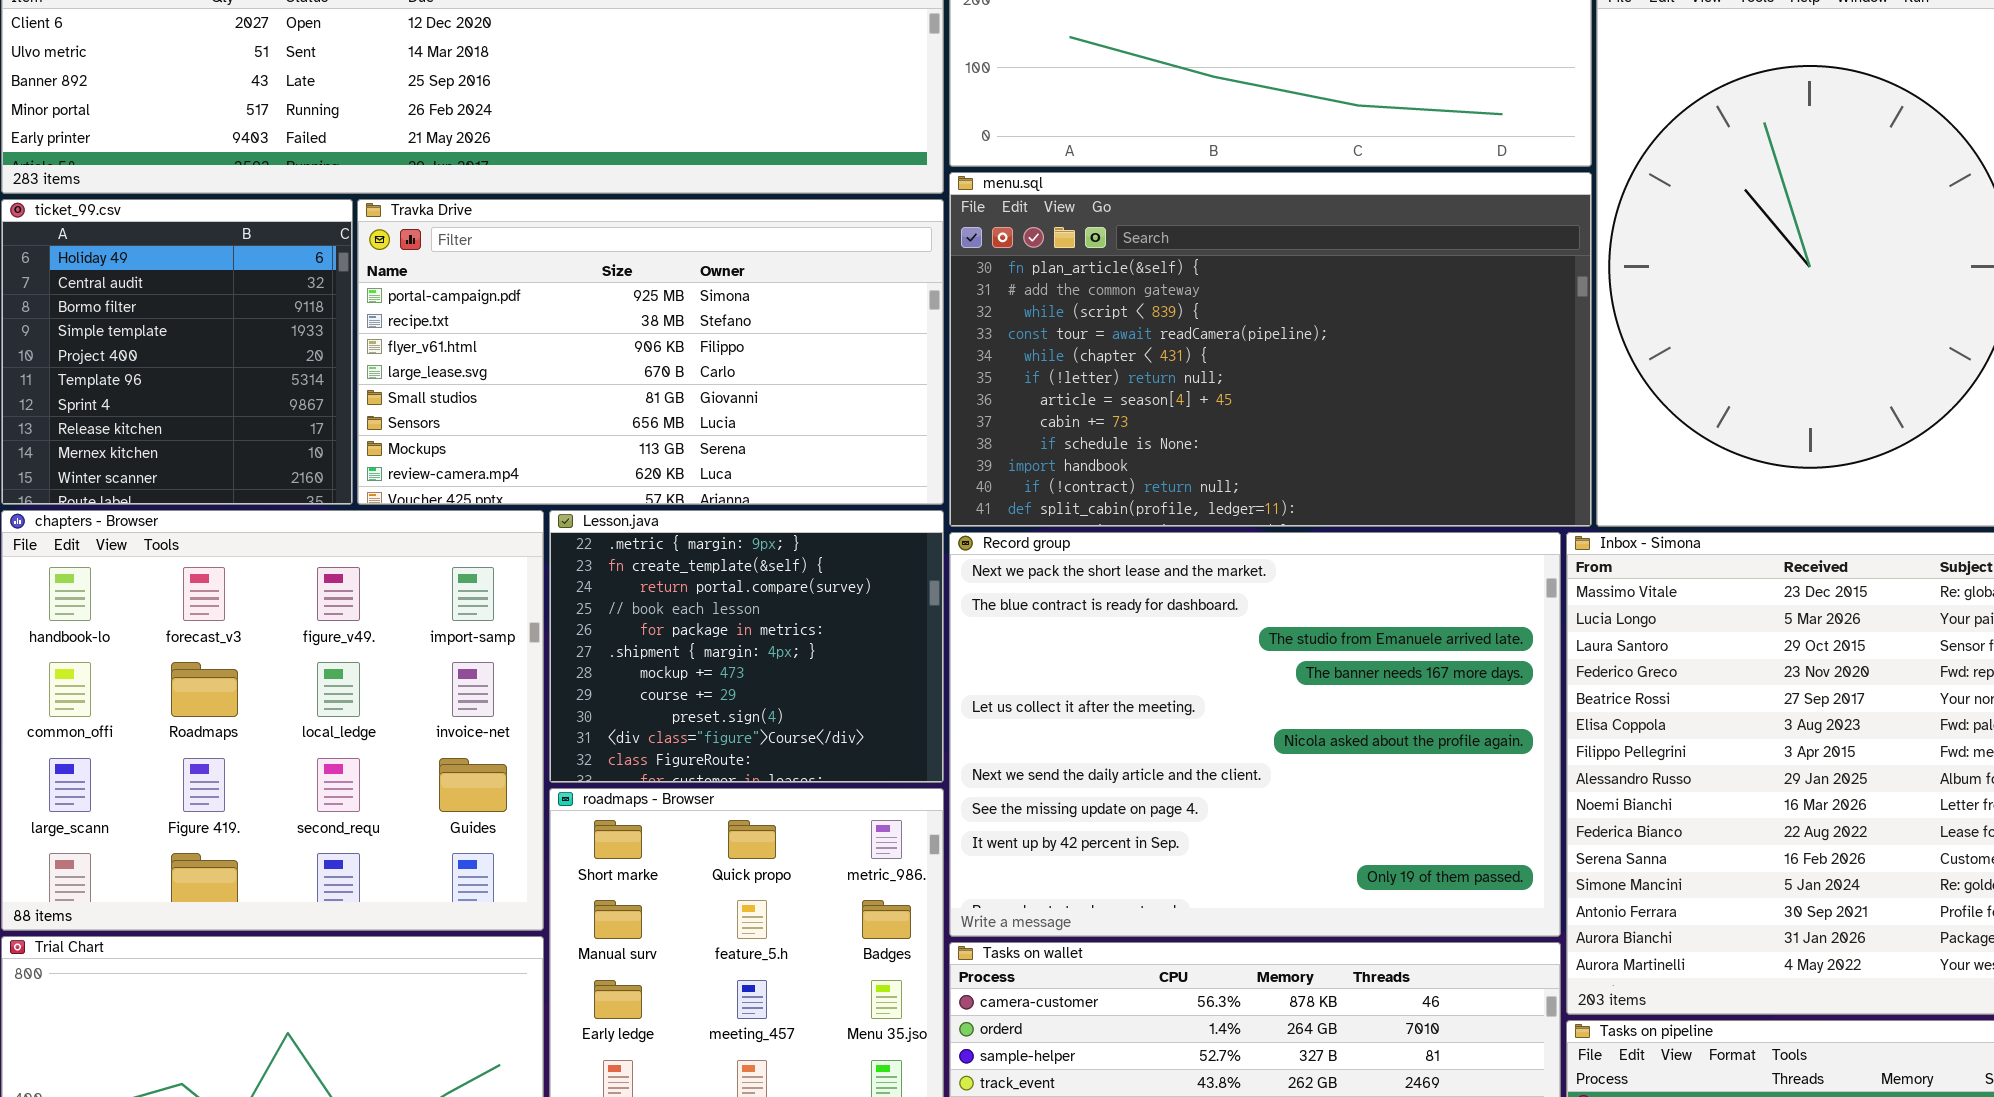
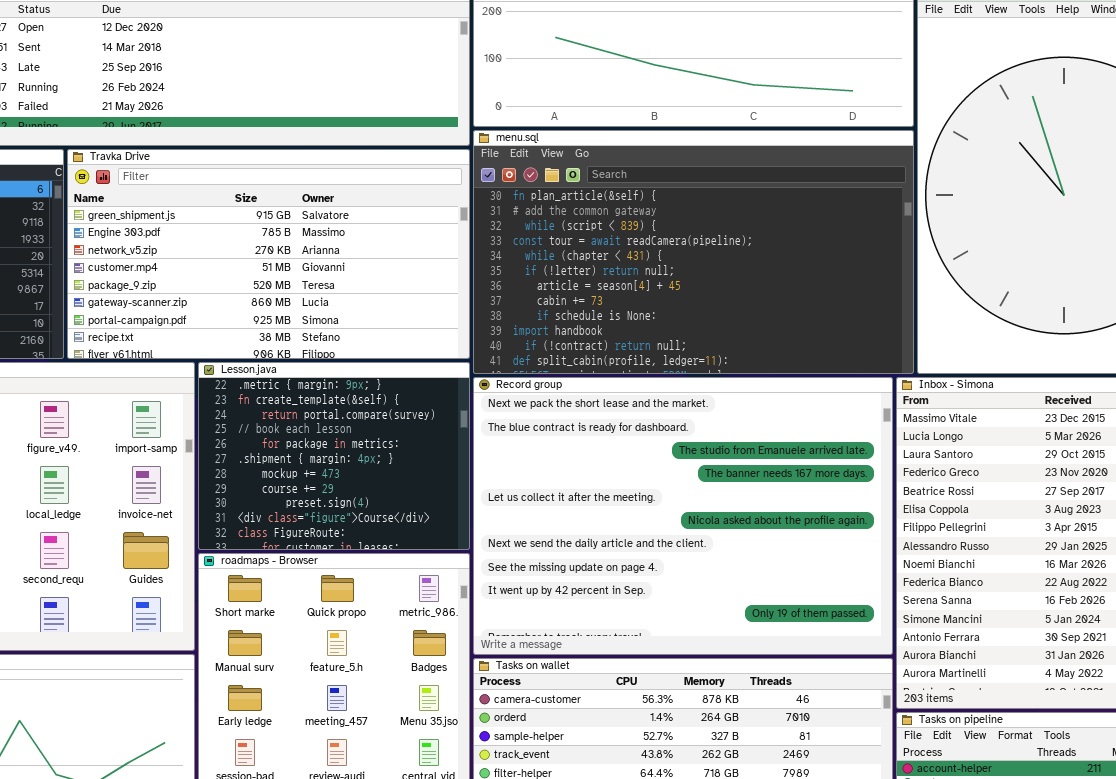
Travka Drive: [357,199,944,505] -> [67,149,470,359], scrolled up 6 rows

